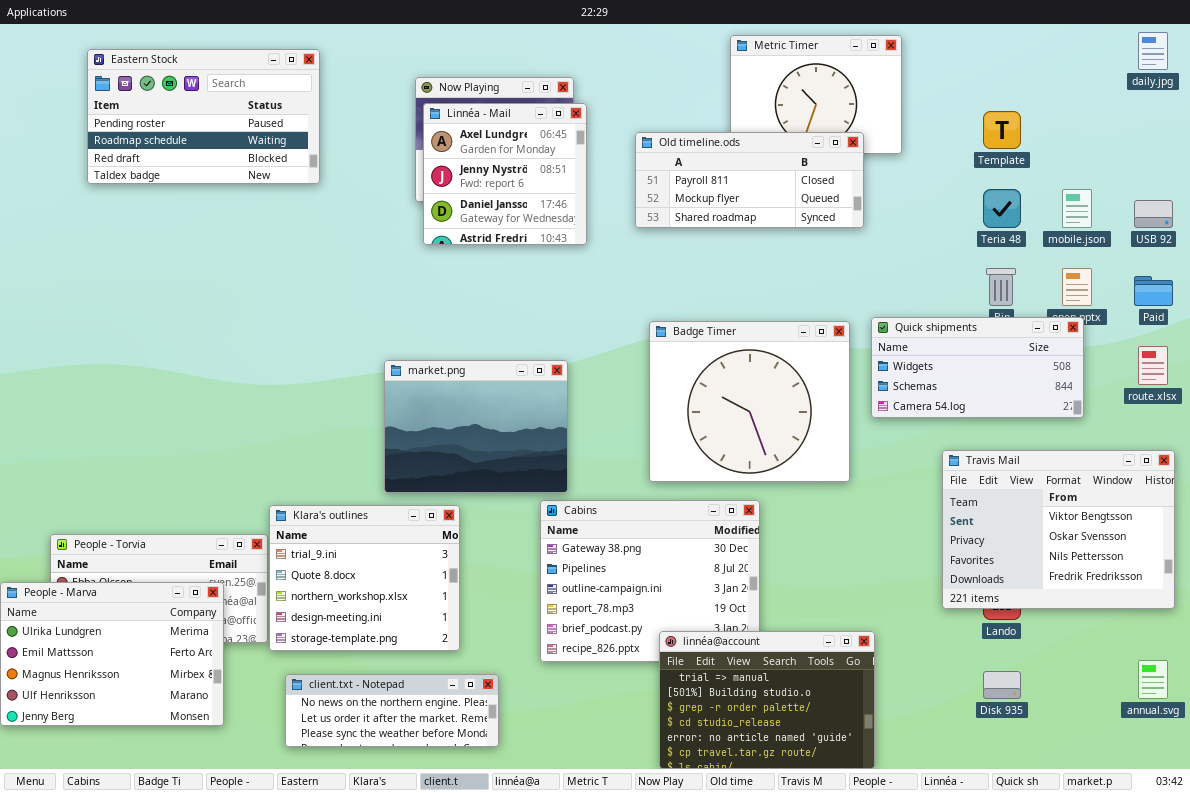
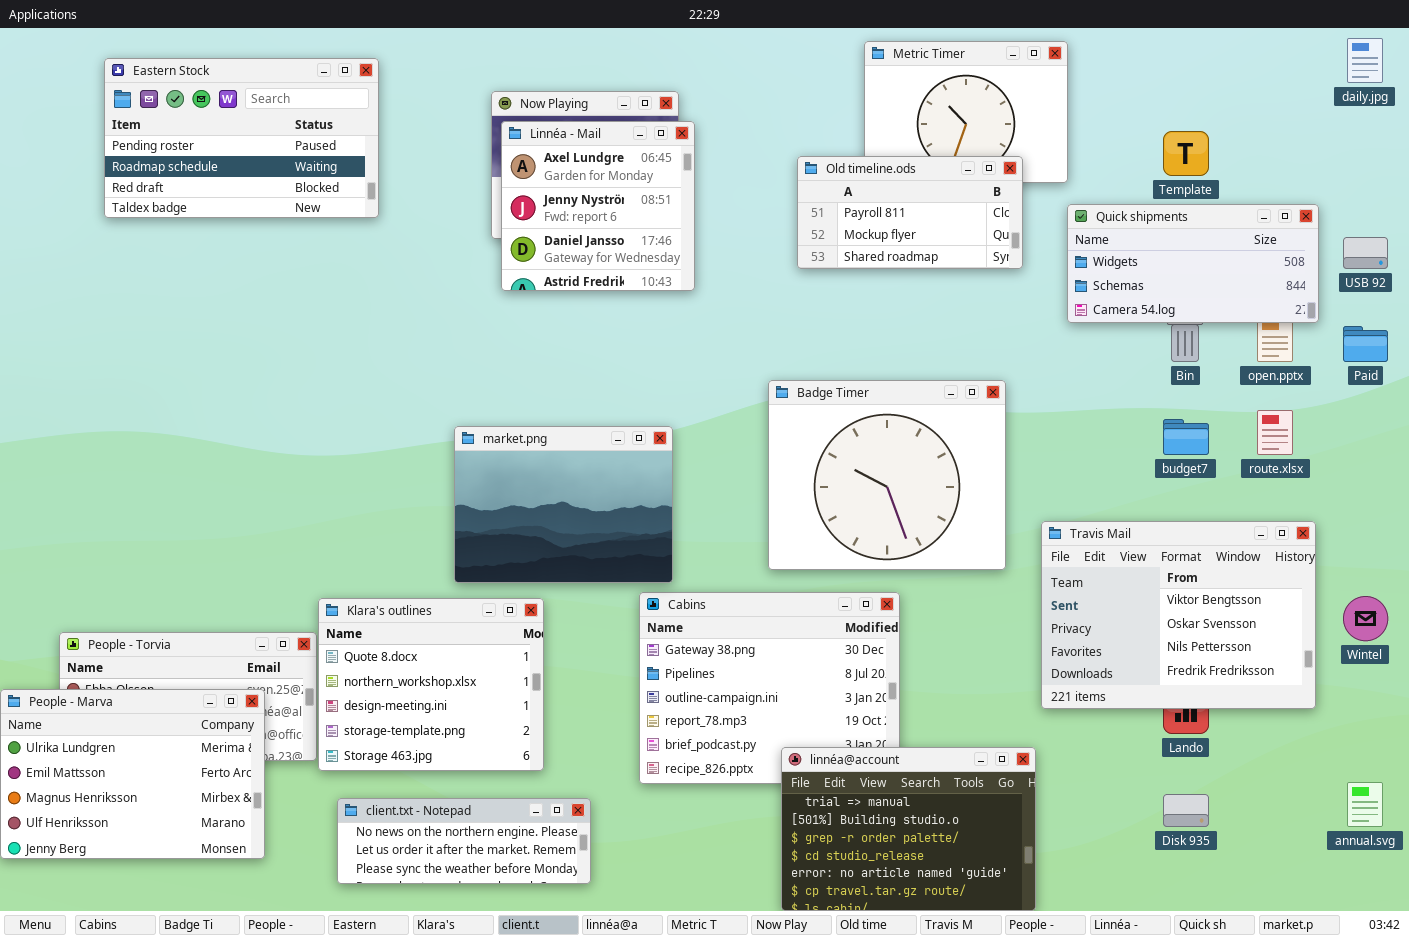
Old timeline.ods: [635,132,864,228] -> [797,156,1023,269], resized
Quick shipments: [871,317,1084,418] -> [1067,204,1319,323], moved
route.xlsx: [1138,346,1168,385] -> [1257,410,1293,455], moved
Travis Mail: [942,450,1175,609] -> [1041,521,1316,709], moved
Klara's outlines: [269,505,460,651] -> [318,598,544,771], scrolled down 1 row

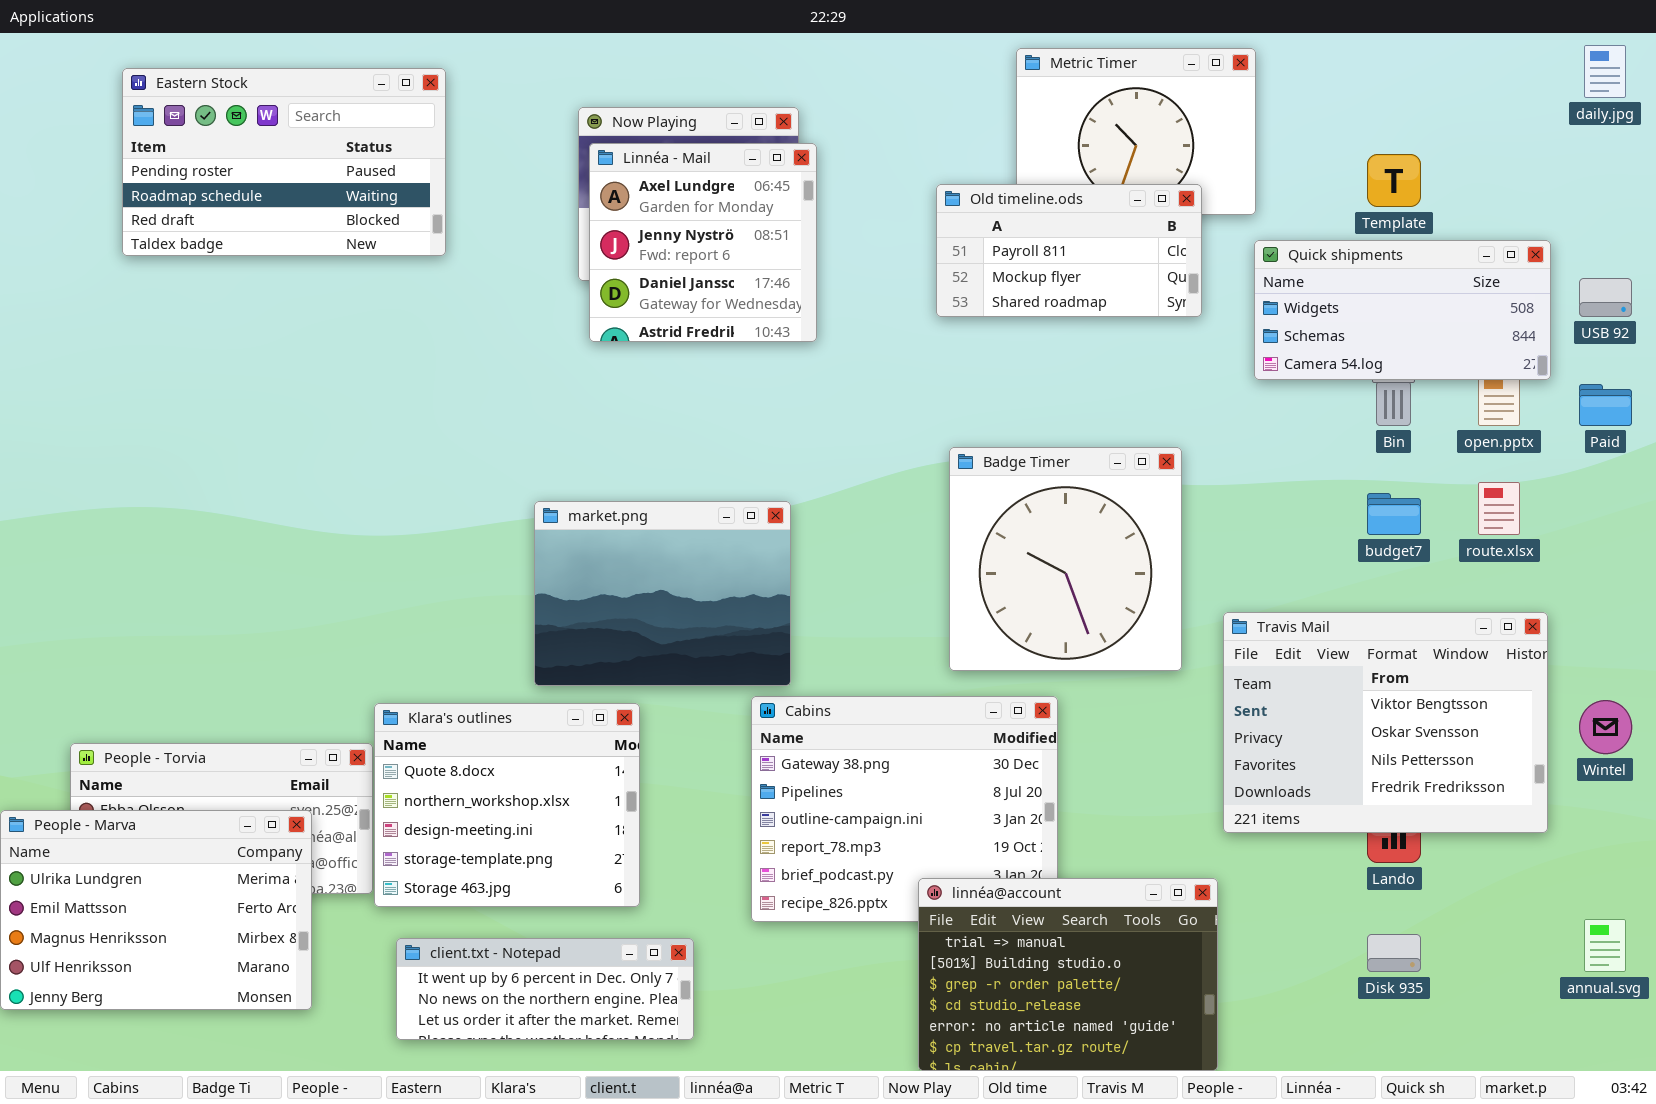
Badge Timer: [768,380,1006,570] -> [949,447,1182,671], resized
client.txt - Notepad: [337,798,591,884] -> [396,938,694,1040], scrolled up 1 row

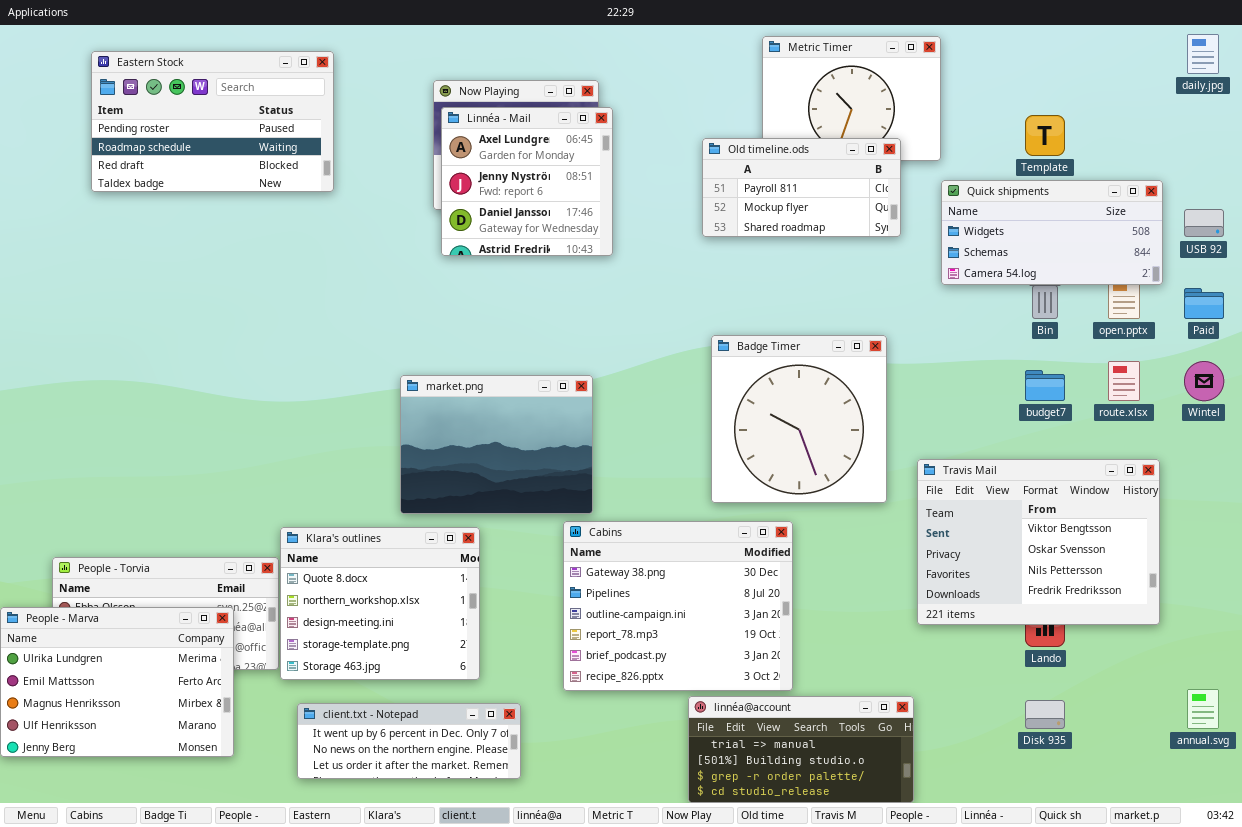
Wintel: [1579,700,1632,754] -> [1184,361,1224,401], moved
linnéa@account: [918,878,1218,1071] -> [688,696,914,803], resized

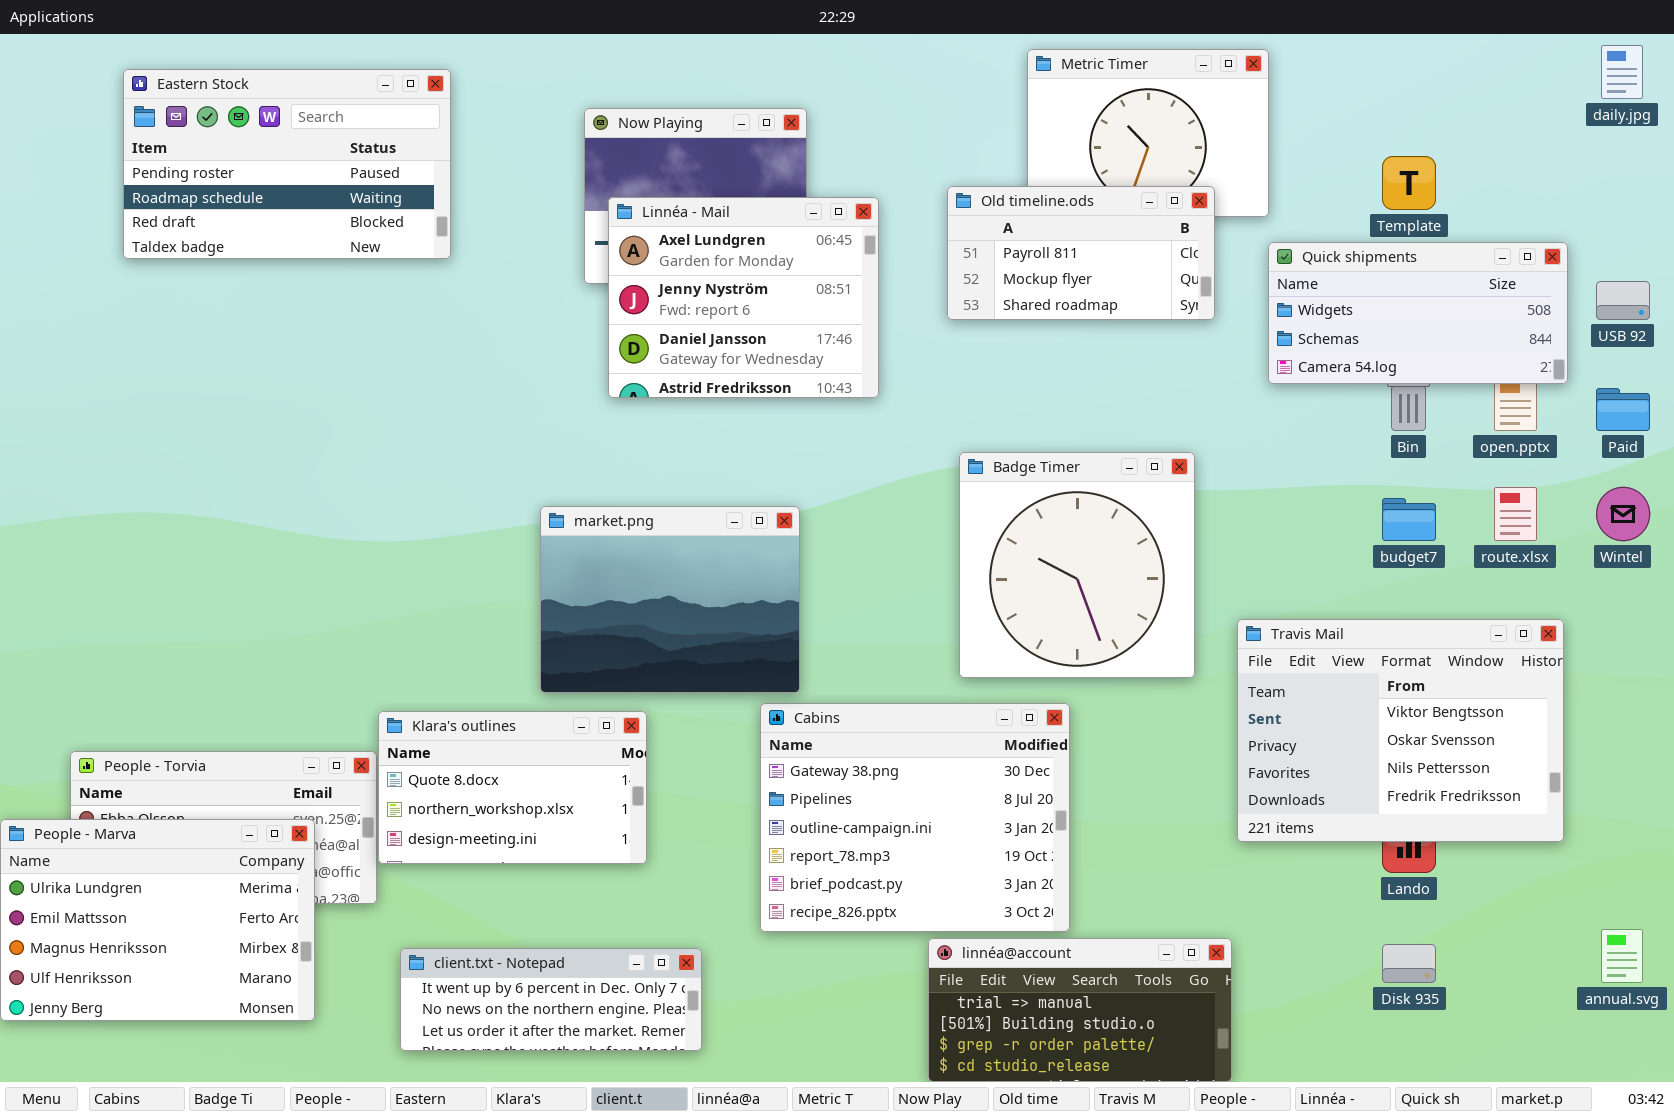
Linnéa - Mail: [441,107,613,256] -> [608,197,879,398], moved, resized
Klara's outlines: [280,527,480,680] -> [378,711,647,864], resized

